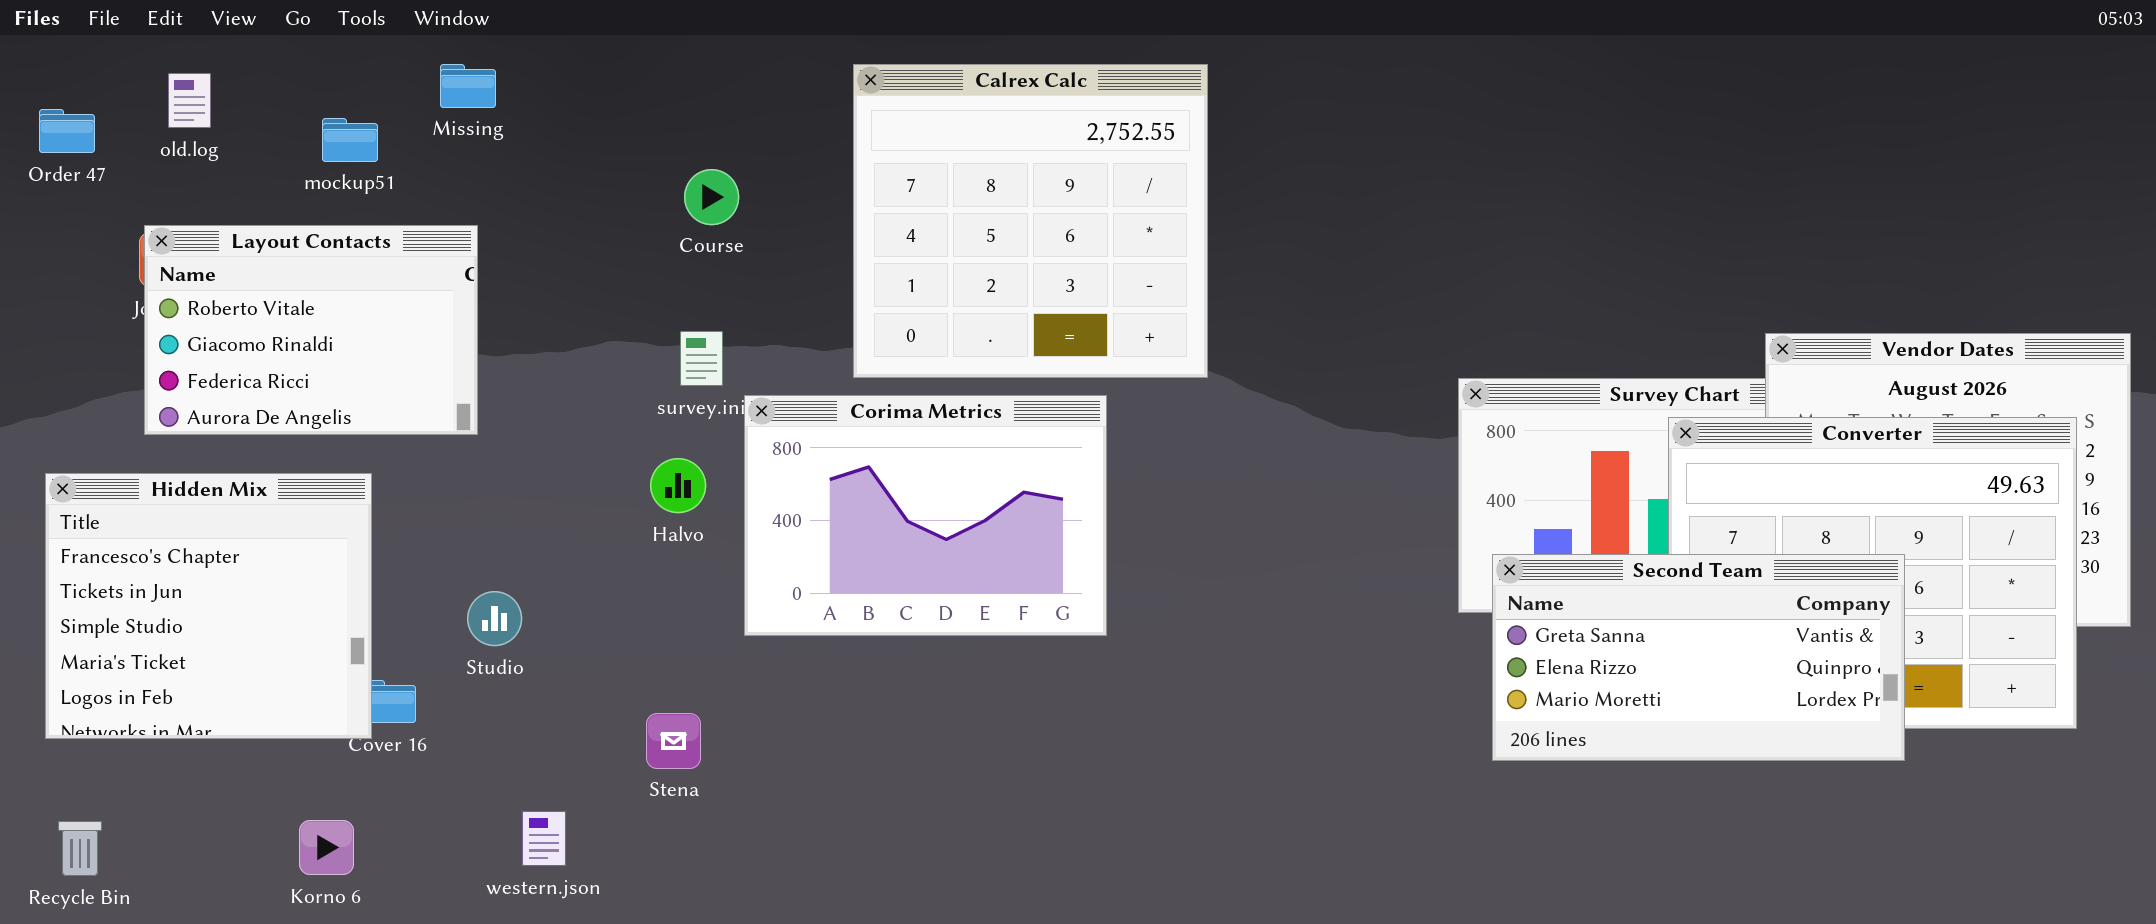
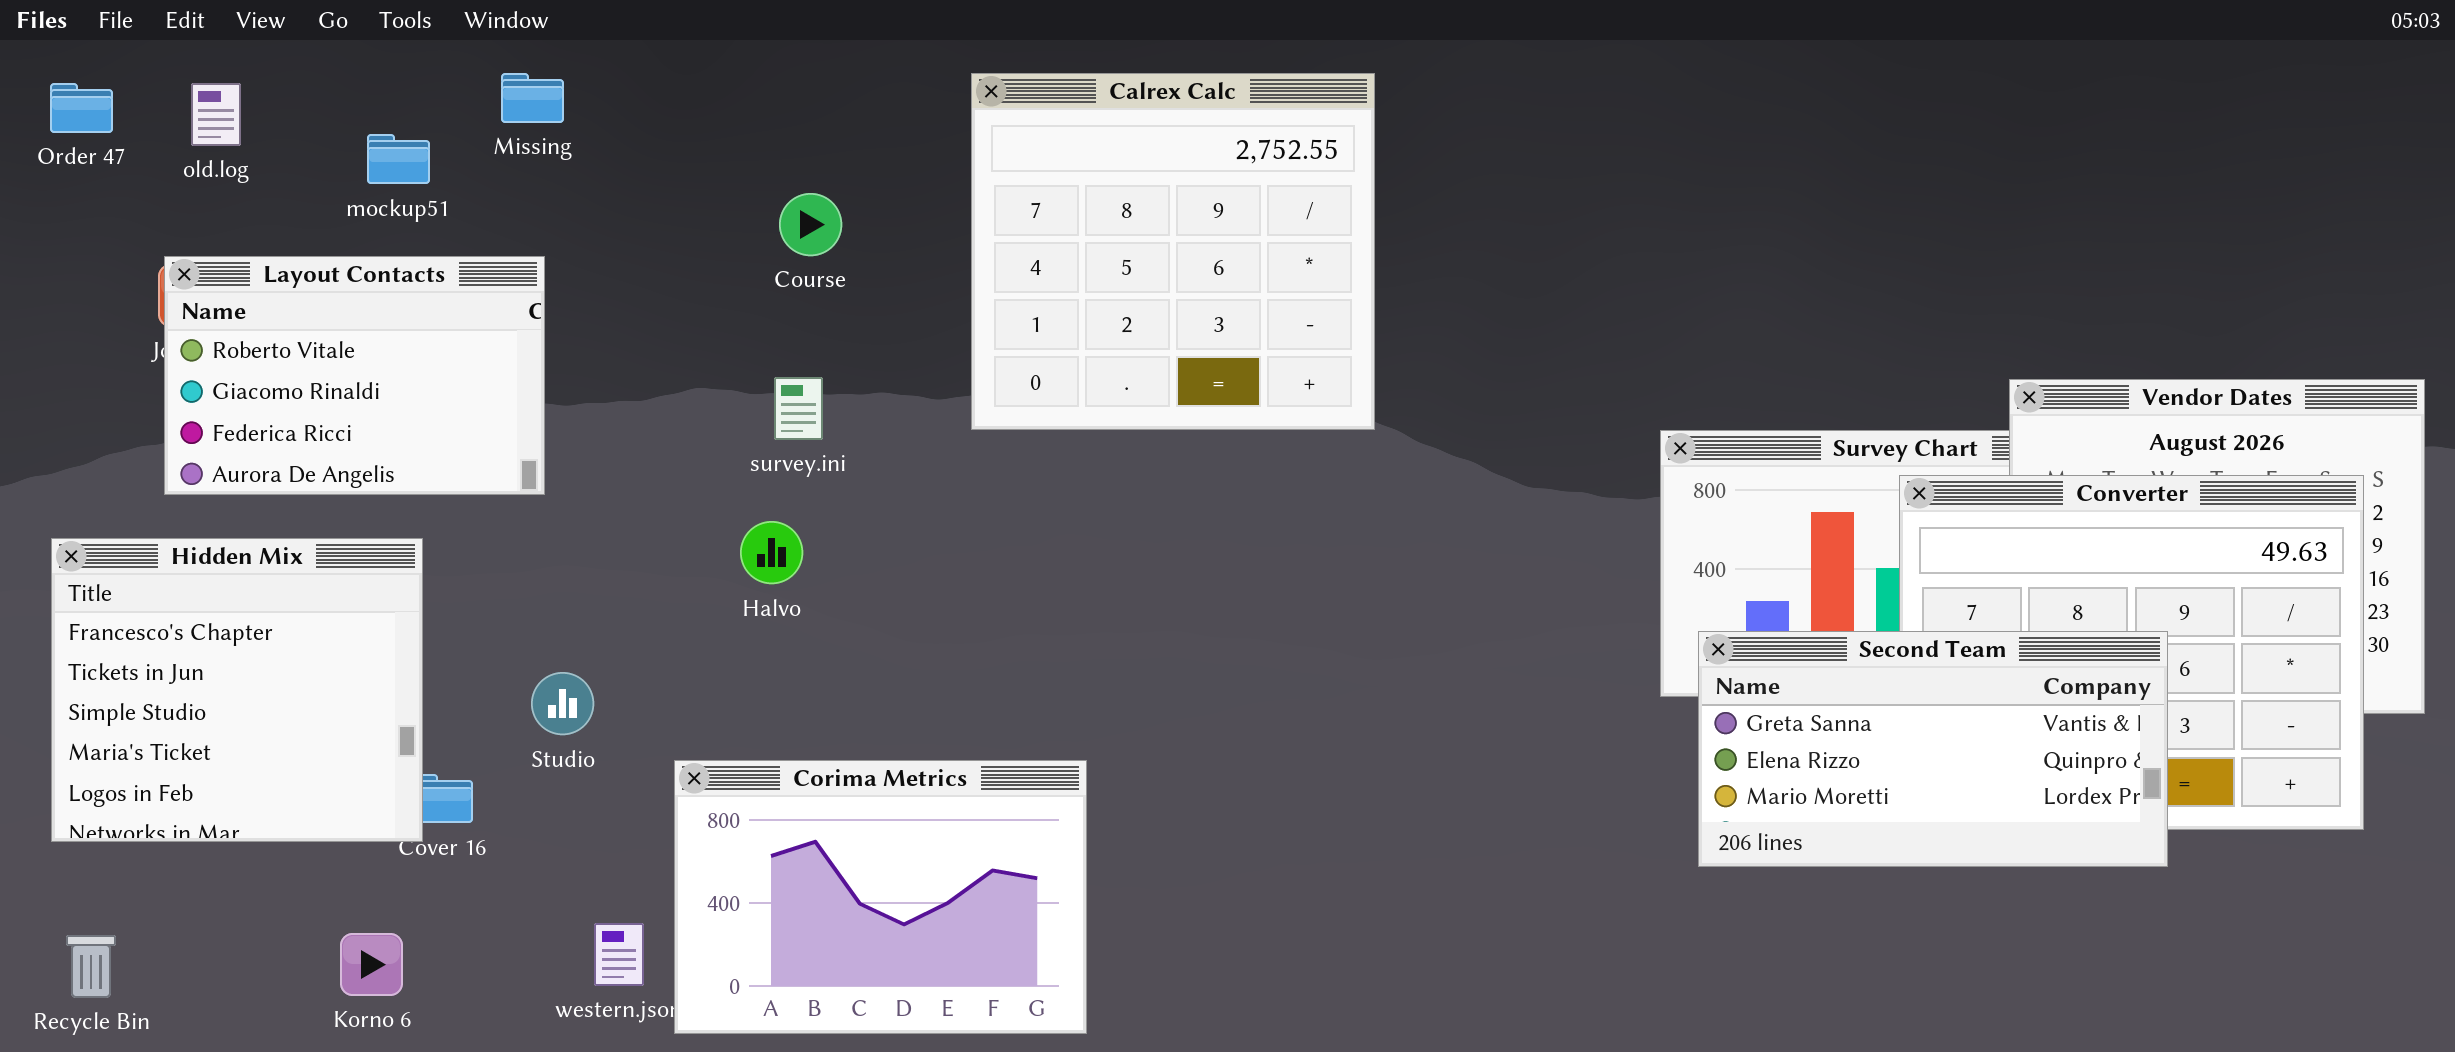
Order 47: [39,109,95,153] -> [50,83,113,133], moved
Corima Metrics: [744,395,1107,636] -> [674,760,1087,1034], moved

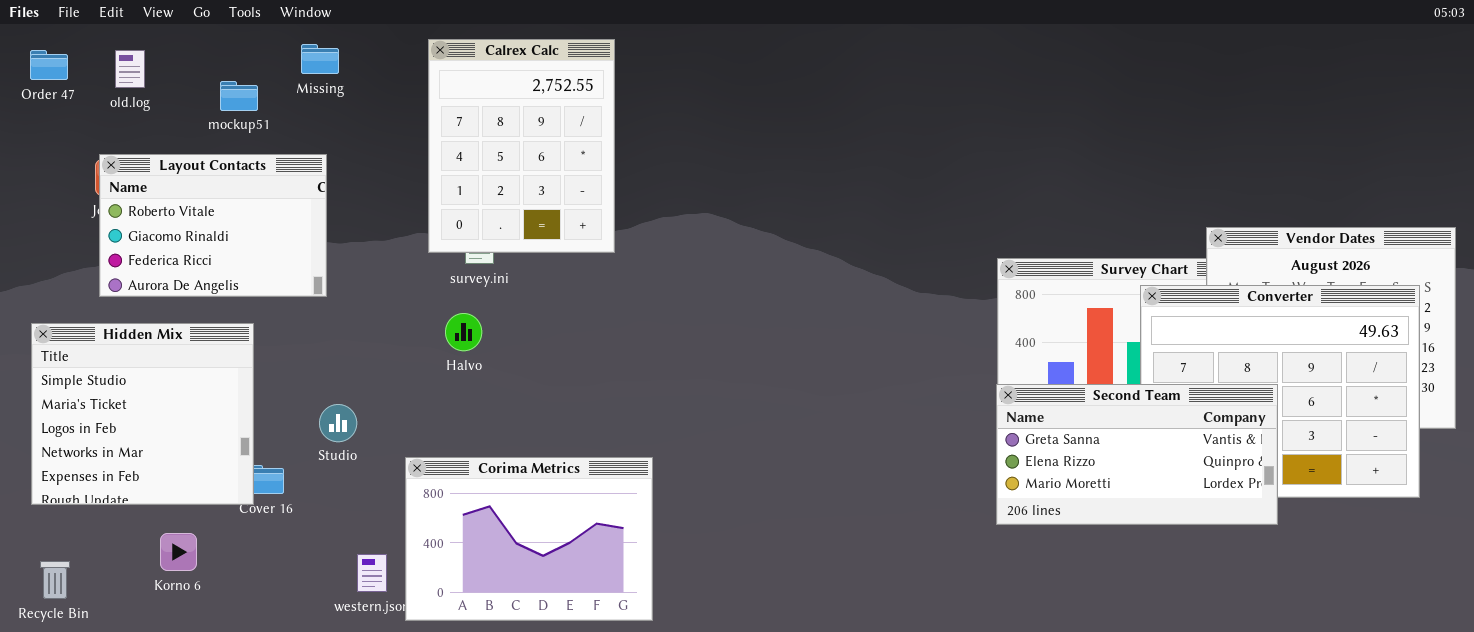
Calrex Calc: [971,73,1375,430] -> [428,39,615,253], moved, resized
Hidden Mix: [51,538,423,842] -> [31,323,254,505], scrolled down 2 rows
Second Team: [1698,631,2168,867] -> [996,384,1278,525], moved
Korno 6: [340,933,403,996] -> [160,533,197,571], moved

